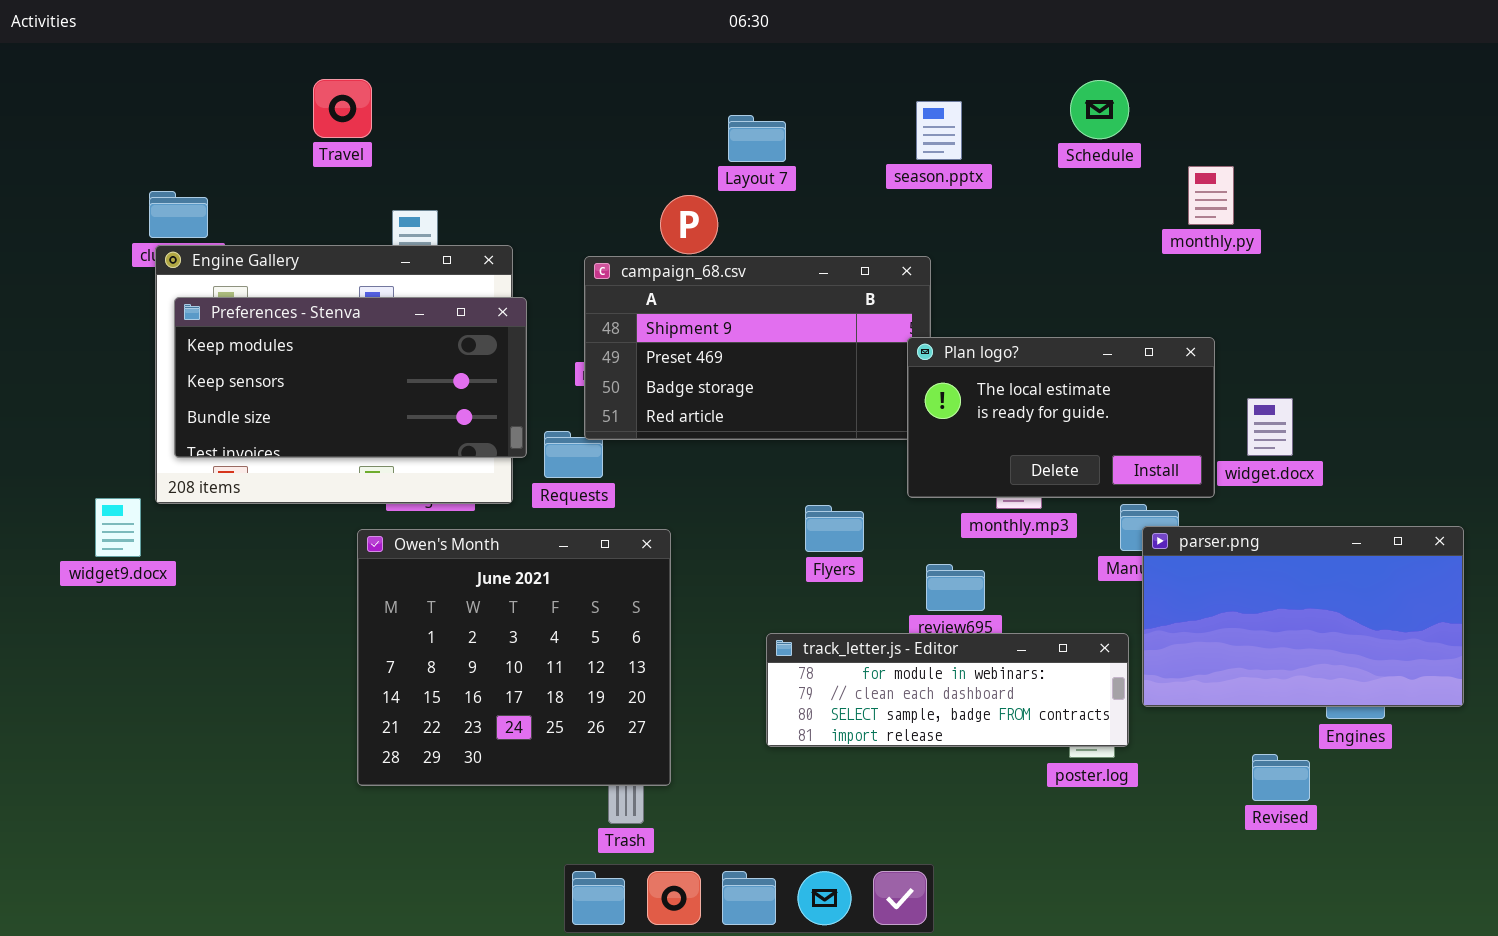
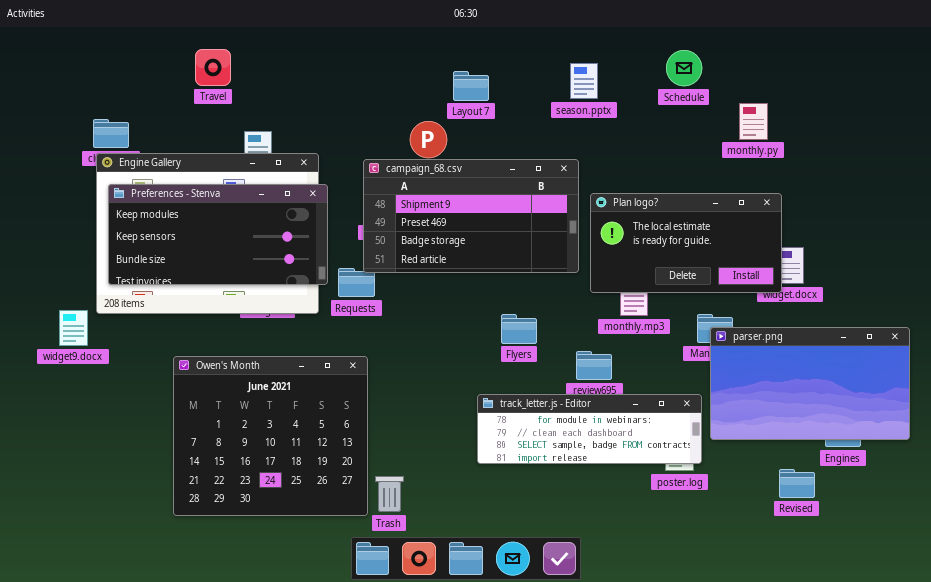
Plan logo?: [907,337,1215,498] -> [590,193,782,293], moved
Owen's Month: [357,529,671,786] -> [173,356,368,516], moved

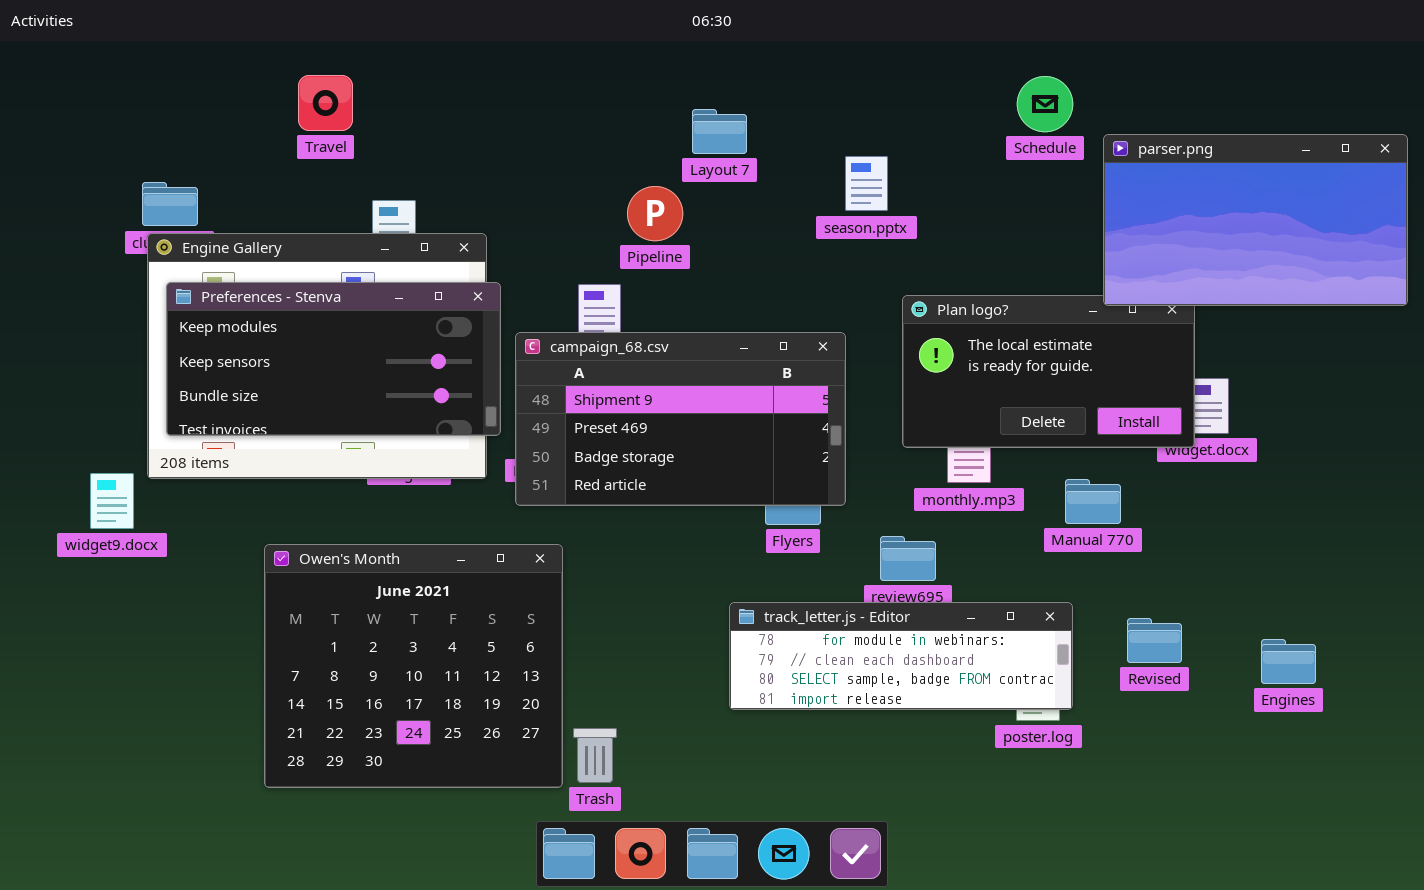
season.pptx: [570,63,598,99] -> [845,156,888,211], moved
campaign_68.csv: [363,159,579,273] -> [515,332,846,506], moved
parser.png: [710,327,910,440] -> [1103,134,1408,306], moved
Revised: [779,469,815,498] -> [1127,618,1182,663], moved

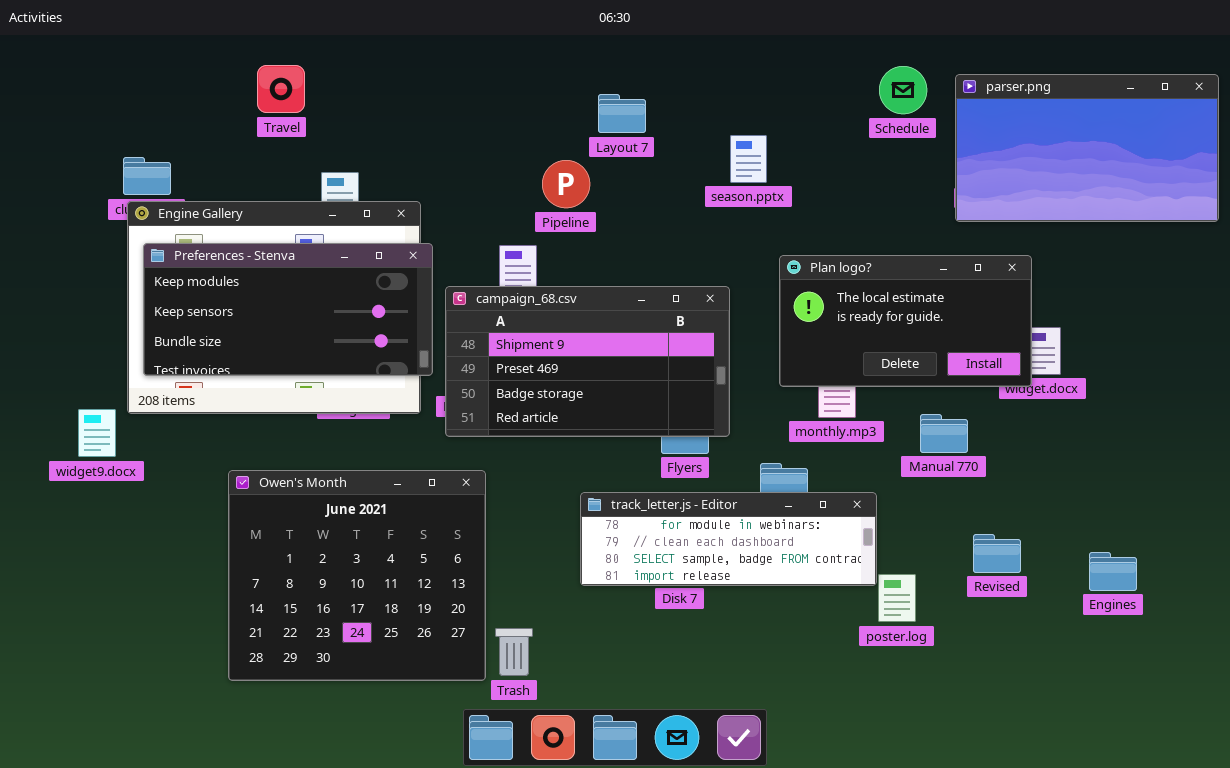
parser.png: [1103,134,1408,306] -> [955,74,1219,222], moved
track_letter.js - Editor: [729,602,1073,710] -> [580,492,877,586], moved

